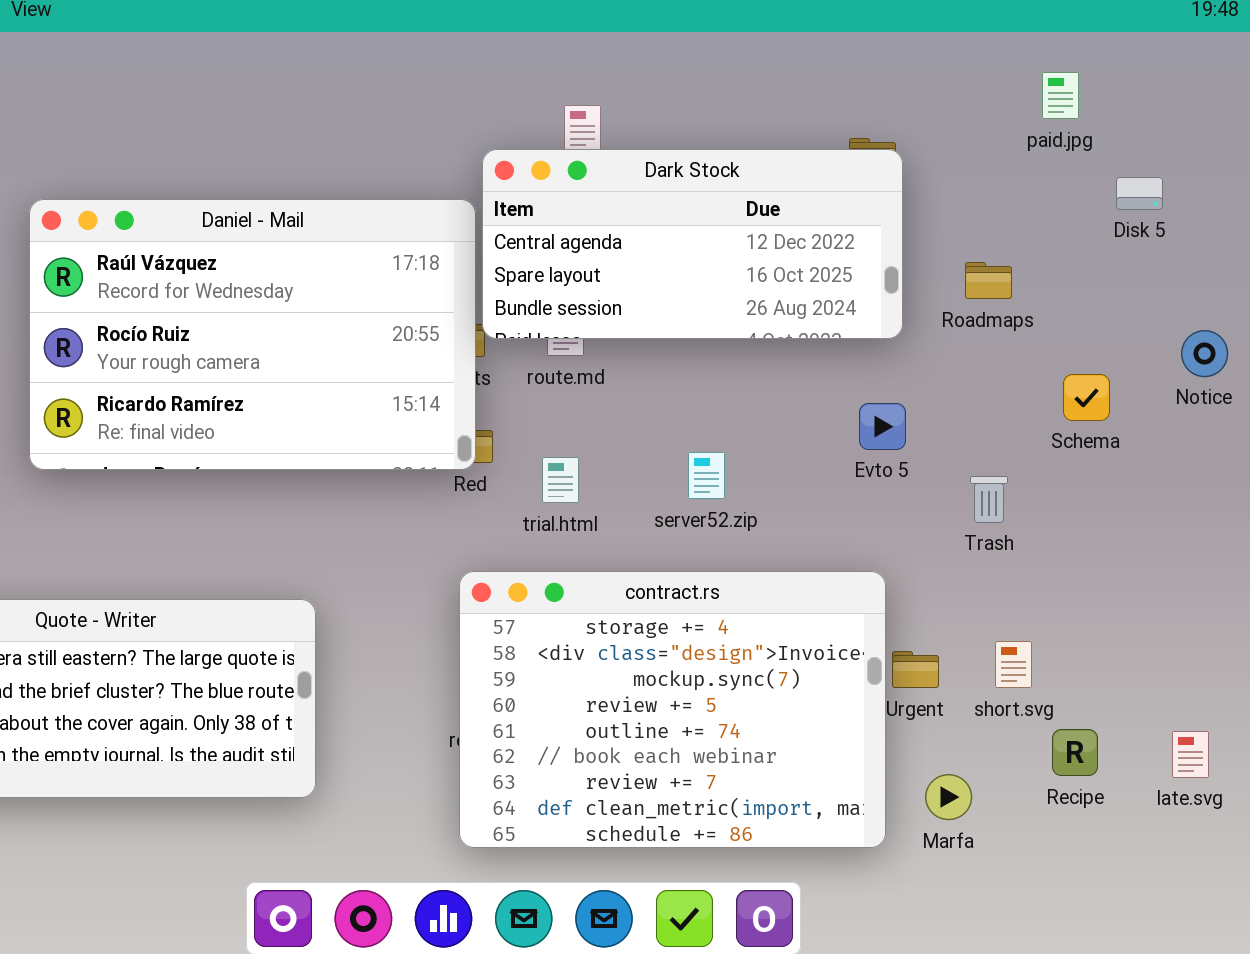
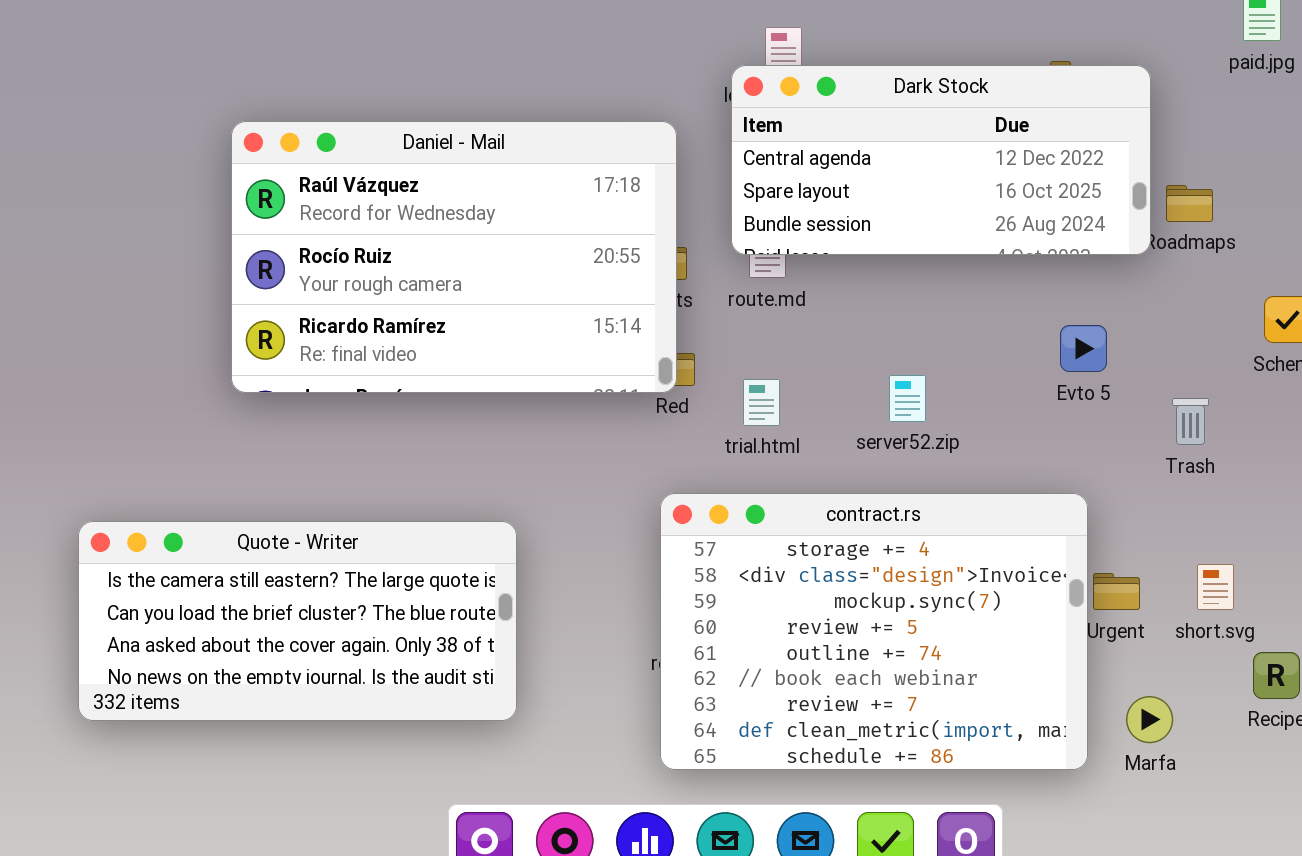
Dark Stock: [482,149,903,339] -> [731,65,1151,255], moved

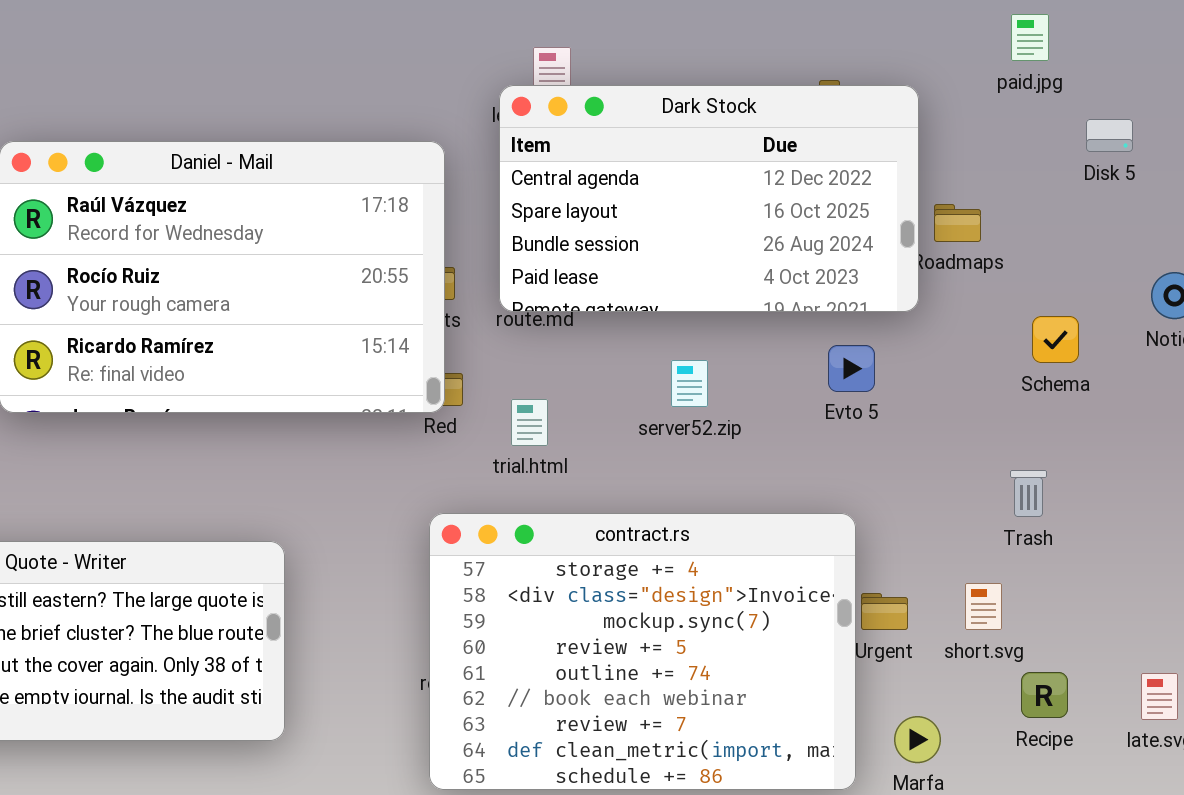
Dark Stock: [731,65,1151,255] -> [499,85,919,312], resized
server52.zip: [889,375,926,422] -> [671,360,708,407], moved
Trash: [1172,398,1209,445] -> [1010,470,1047,517], moved

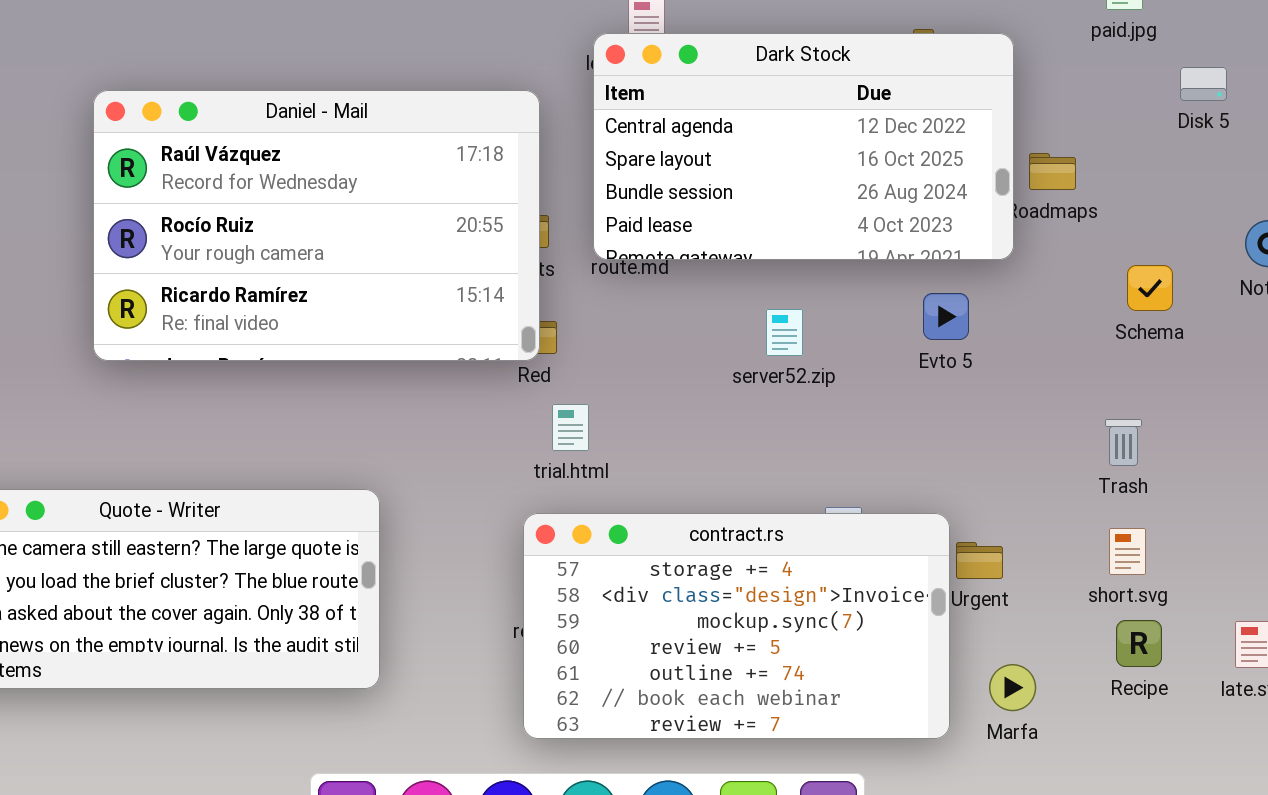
trial.html: [511,399,548,446] -> [552,404,589,451], moved
contract.rs: [429,513,856,790] -> [523,513,950,739], resized
short.svg: [965,583,1002,630] -> [1109,528,1146,575], moved

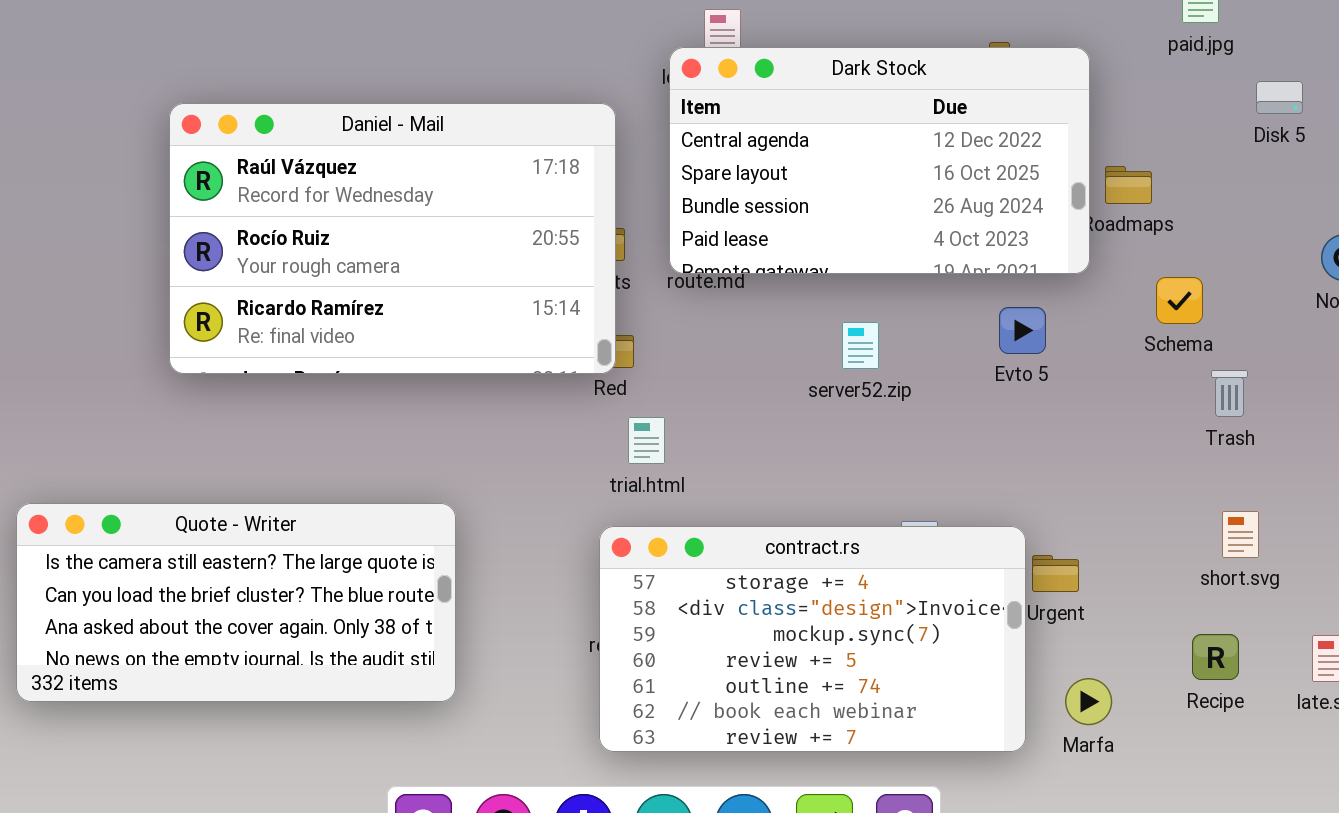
Schema: [1127,265,1173,311] -> [1156,277,1203,324], moved
Trash: [1105,419,1142,466] -> [1211,370,1248,417], moved
short.svg: [1109,528,1146,575] -> [1222,511,1259,558], moved

